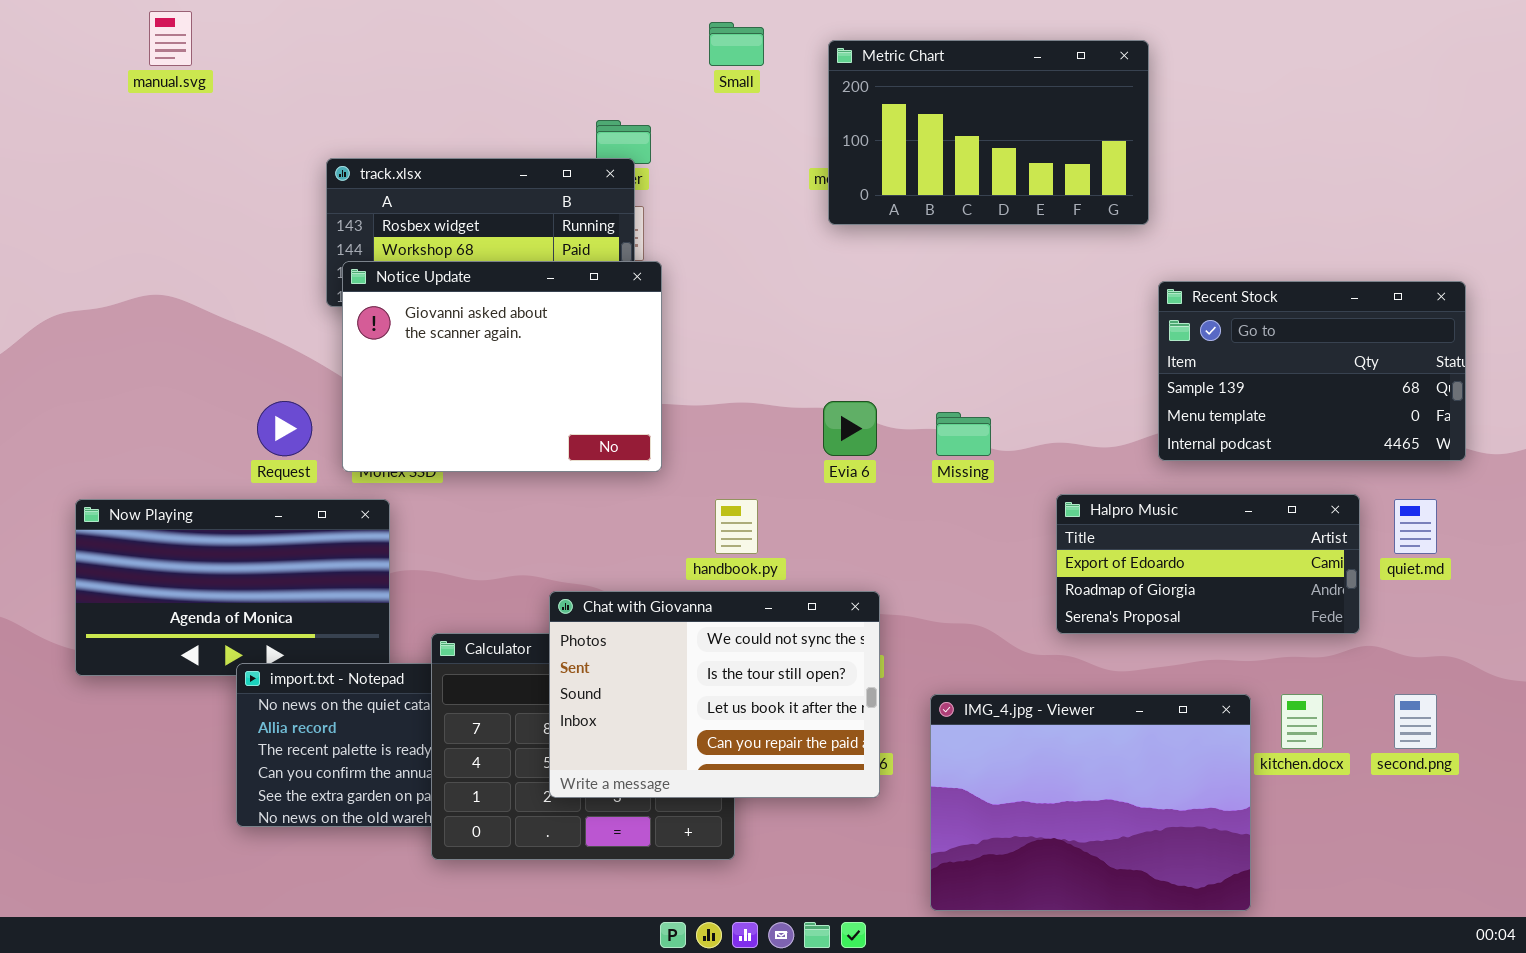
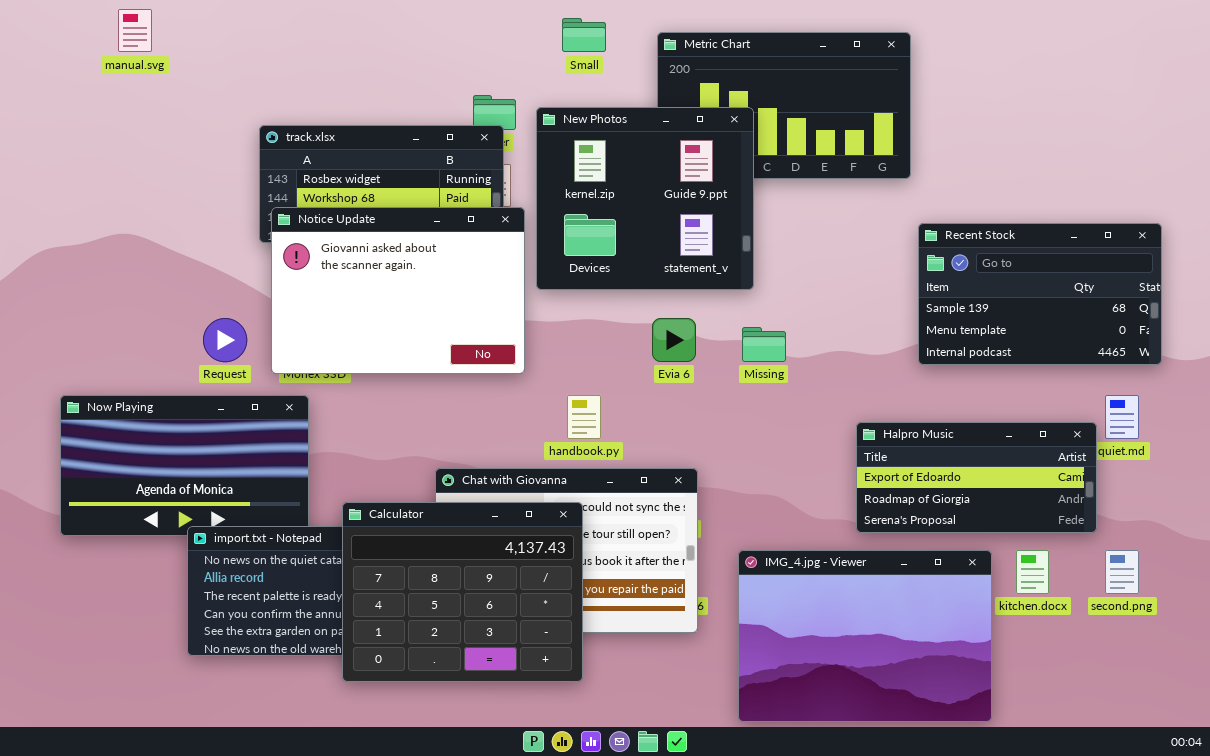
New Photos: none -> [536,107,754,290], opened
Halpro Music: [1056,494,1360,634] -> [856,422,1097,533], moved
Calculator: [431,633,735,860] -> [342,502,583,682], raised

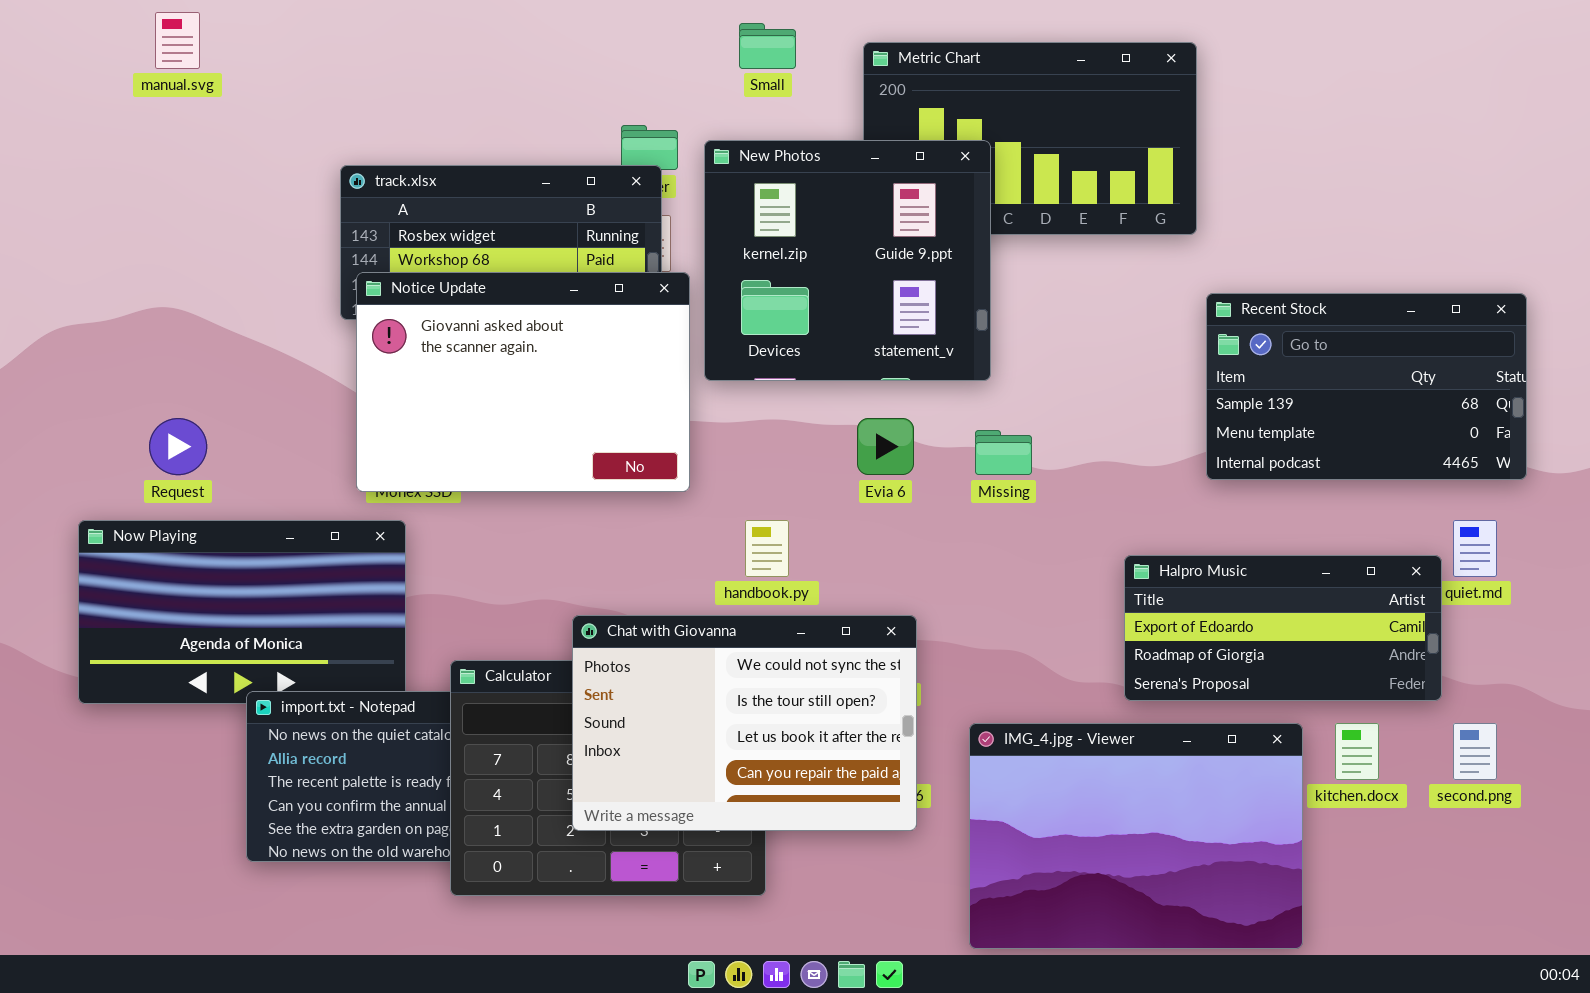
Request: [203,318,247,362] -> [149,418,207,475], moved
Chat with Giovanna: [435,468,698,633] -> [572,615,917,831], raised

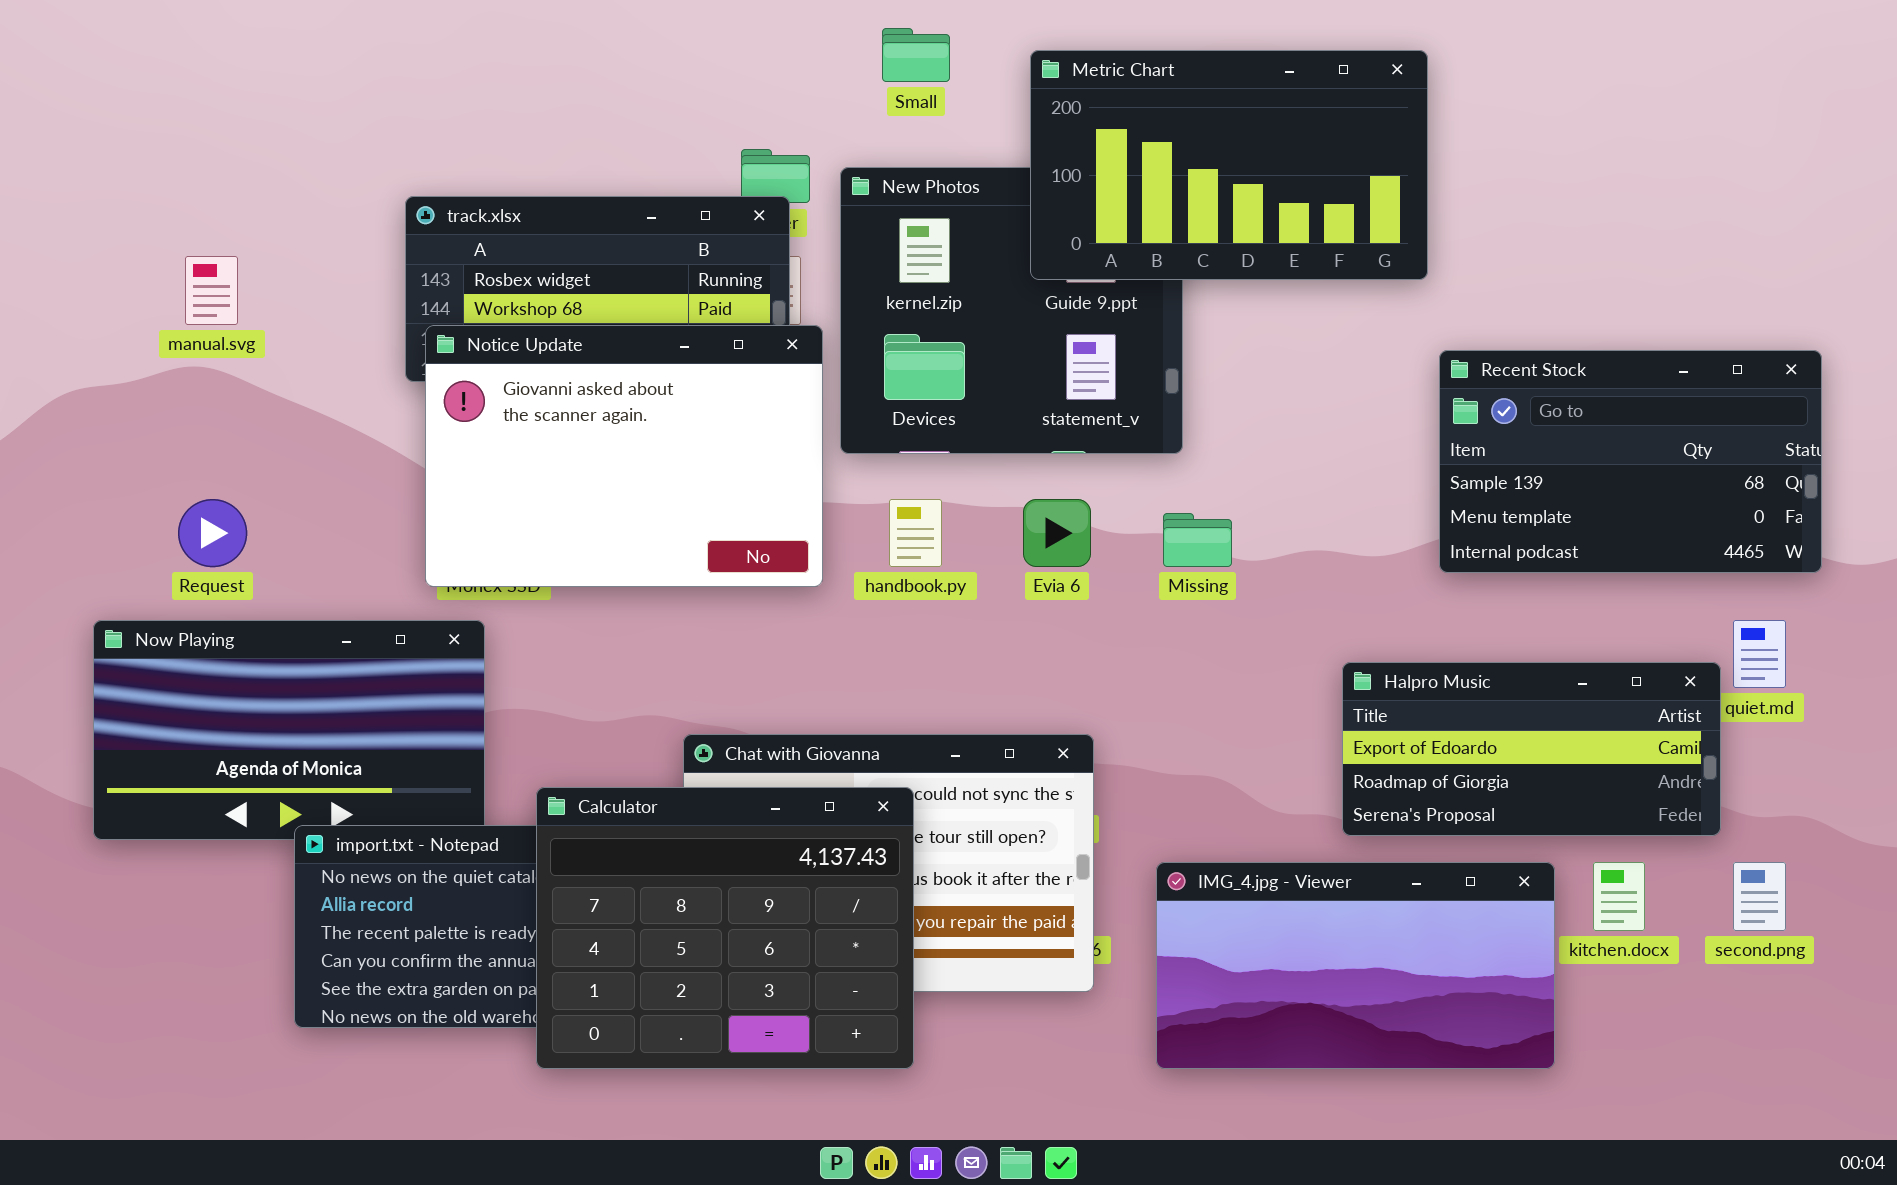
manual.svg: [155,12,200,69] -> [185,256,238,325], moved
Metric Chart: [863,42,1197,235] -> [1030,50,1428,280], raised
handbook.py: [745,520,789,577] -> [889,499,942,567], moved
Calculator: [450,660,766,896] -> [536,787,914,1069], raised
IMG_4.jpg - Viewer: [969,723,1303,949] -> [1156,862,1555,1069], resized

